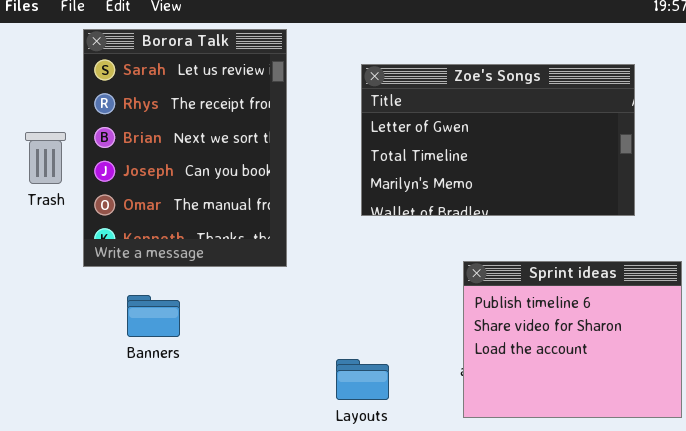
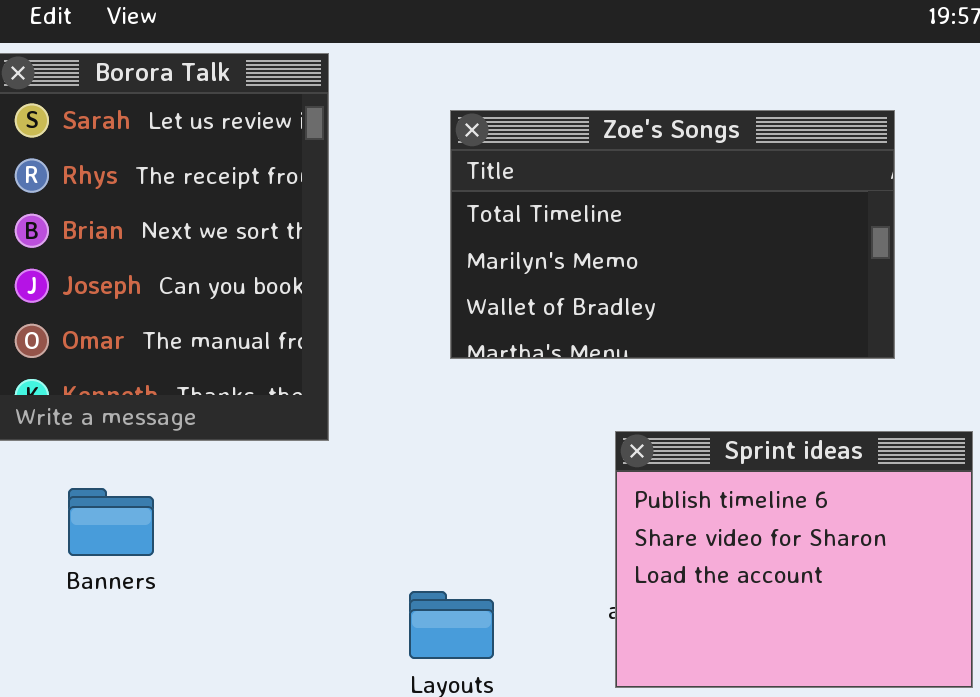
Zoe's Songs: [361,64,635,216] -> [450,110,895,359], scrolled down 1 row

